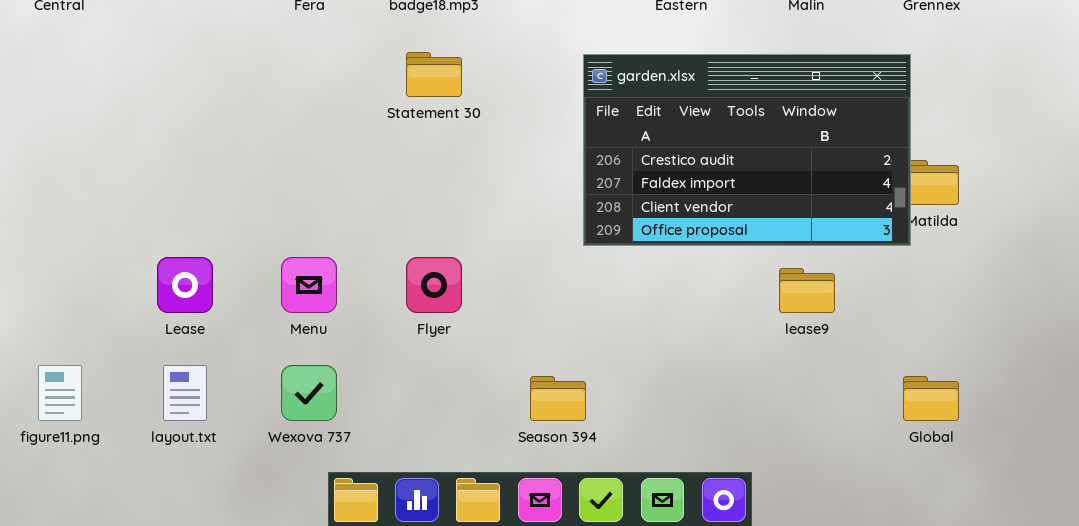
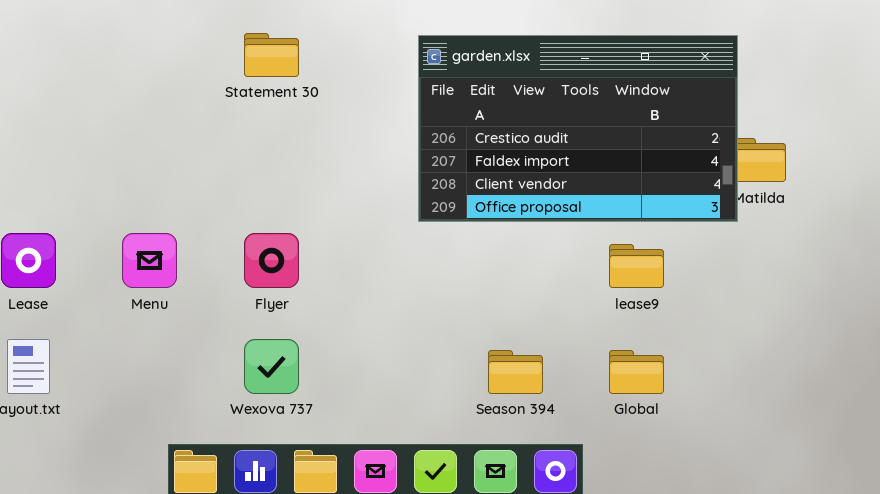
Wexova 737: [281,365,337,421] -> [244,339,299,394], moved
Season 394: [530,376,586,421] -> [488,350,543,394], moved
Global: [903,376,959,421] -> [609,350,664,394], moved

